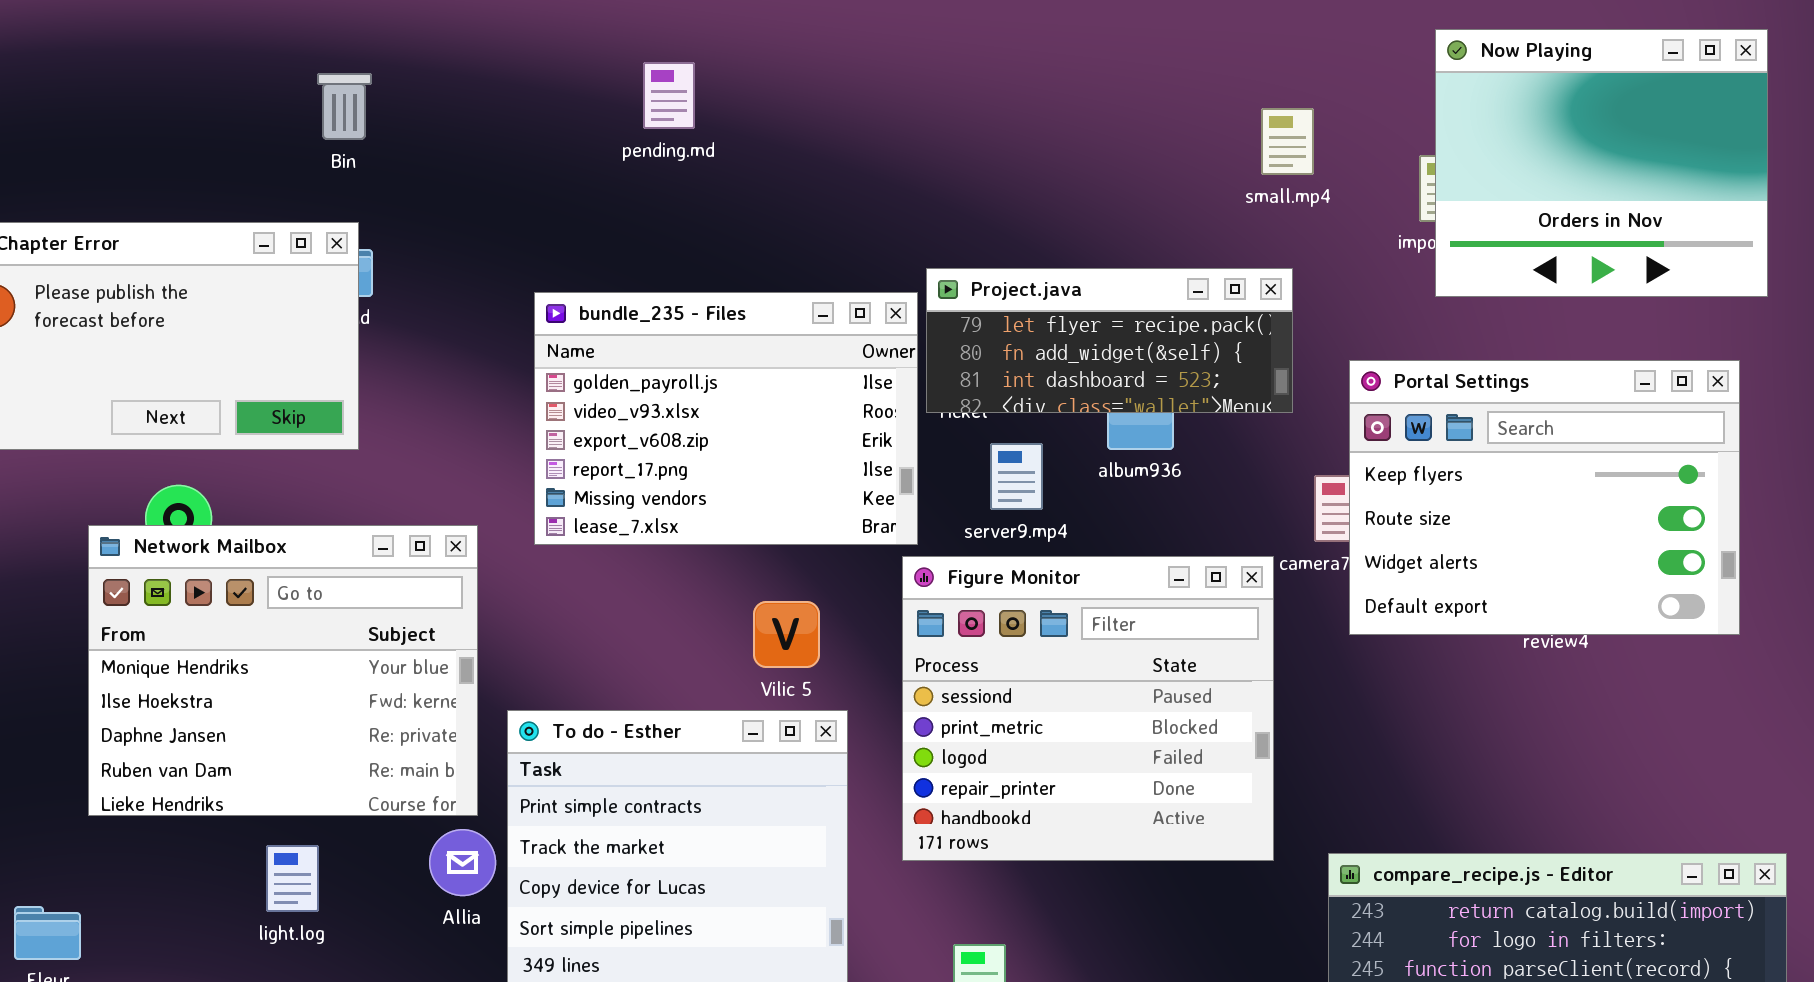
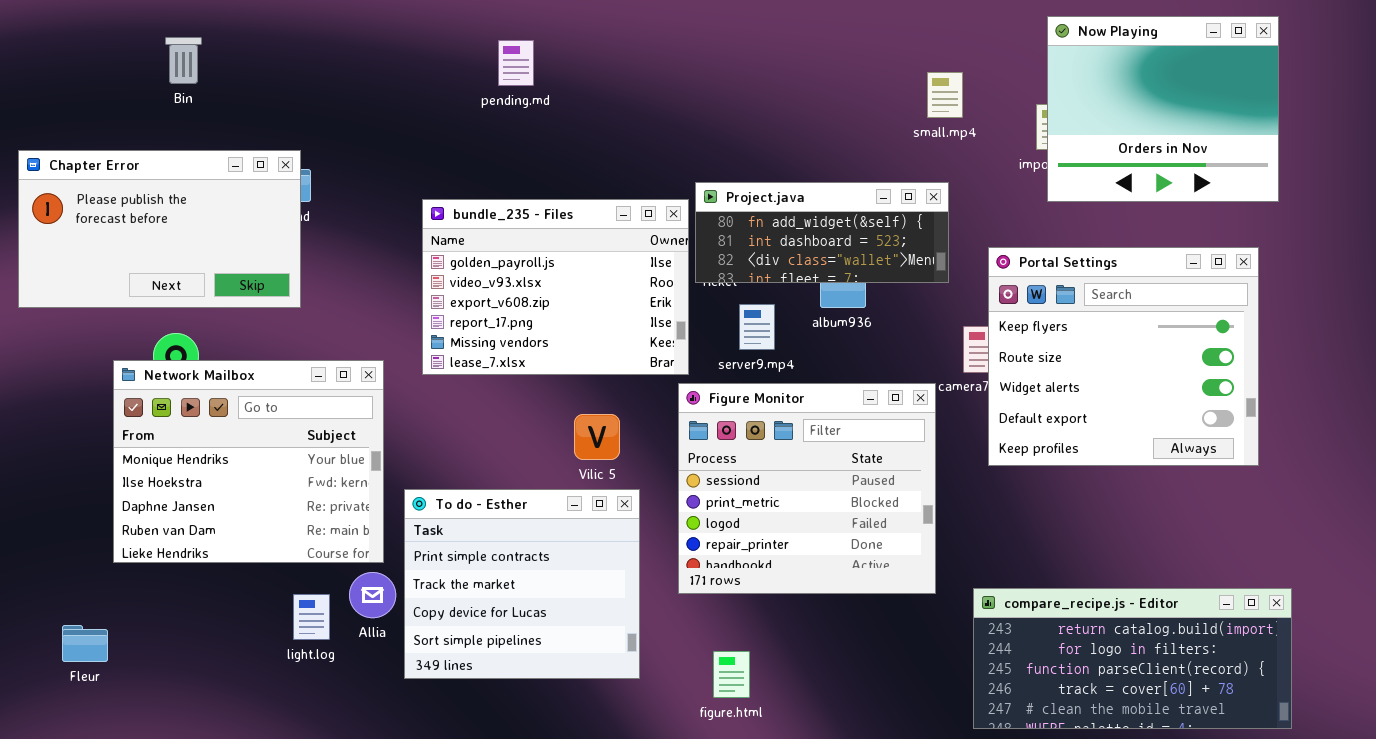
Bin: [317,73,372,140] -> [165,37,202,84], moved
Project.java: [926,268,1293,413] -> [695,182,949,283], scrolled down 1 row
Portal Settings: [1349,360,1740,635] -> [988,247,1259,466], resized
light.log: [266,845,319,912] -> [293,594,330,640], moved

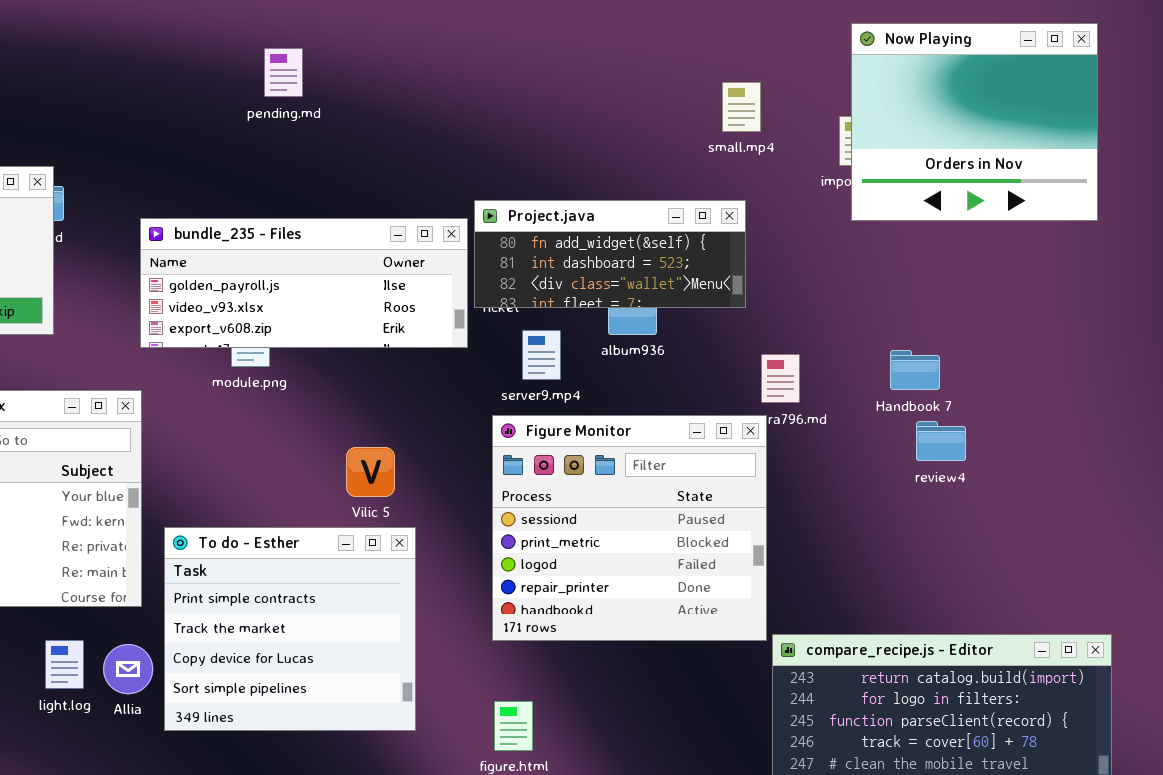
bundle_235 - Files: [422,199,689,375] -> [140,218,468,348], resized
Portal Settings: [988,247,1259,466] -> none, closed
Figure Monitor: [678,383,936,594] -> [492,415,767,641], moved
Allia: [349,572,396,618] -> [103,644,153,694], moved

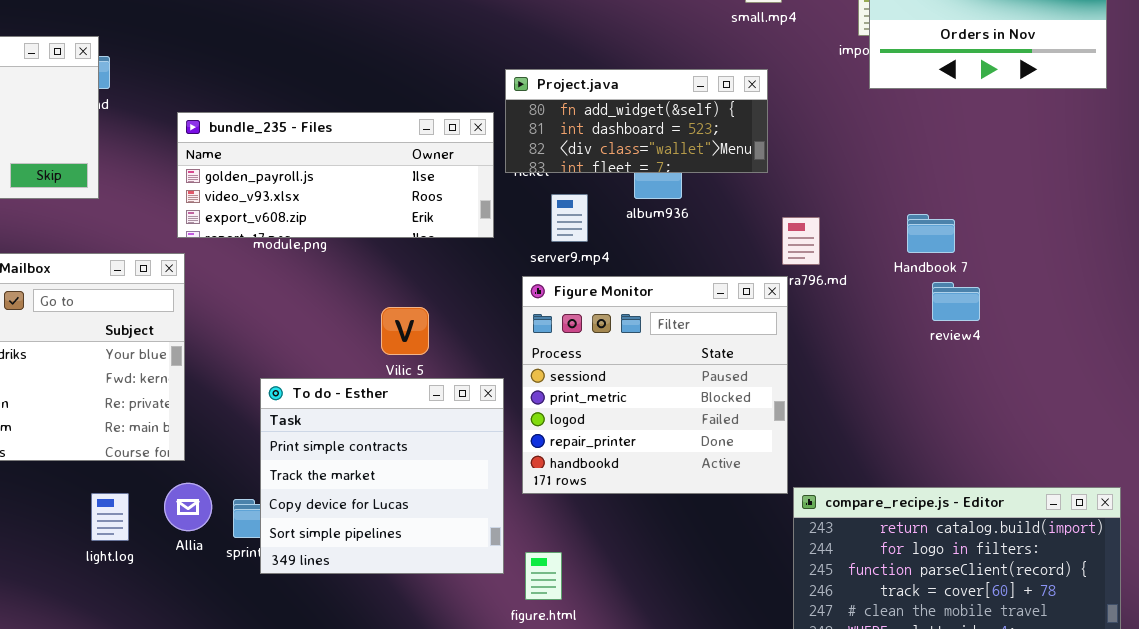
bundle_235 - Files: [140,218,468,348] -> [177,112,494,238], moved
To do - Esther: [164,527,416,731] -> [260,378,504,574], moved
Allia: [103,644,153,694] -> [164,483,212,531], moved

